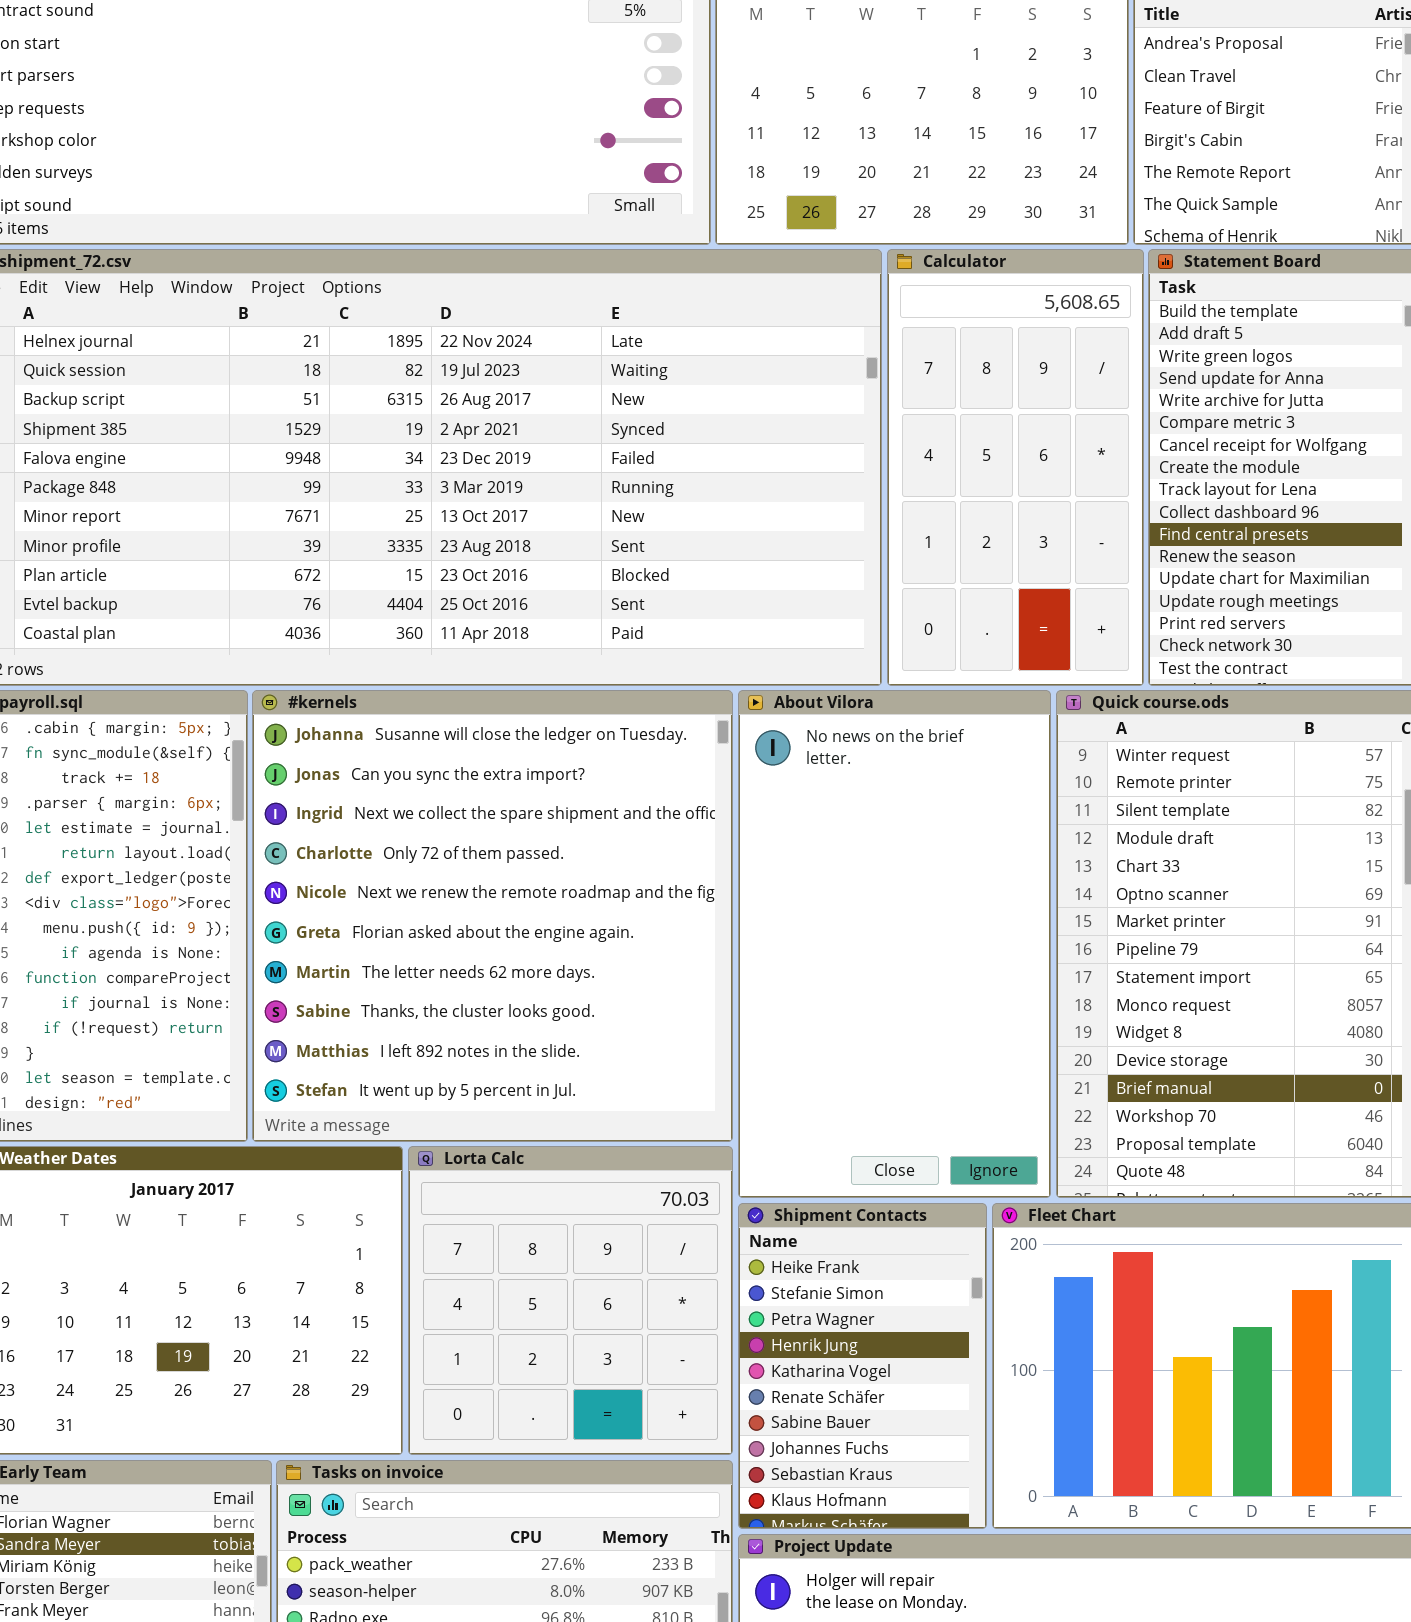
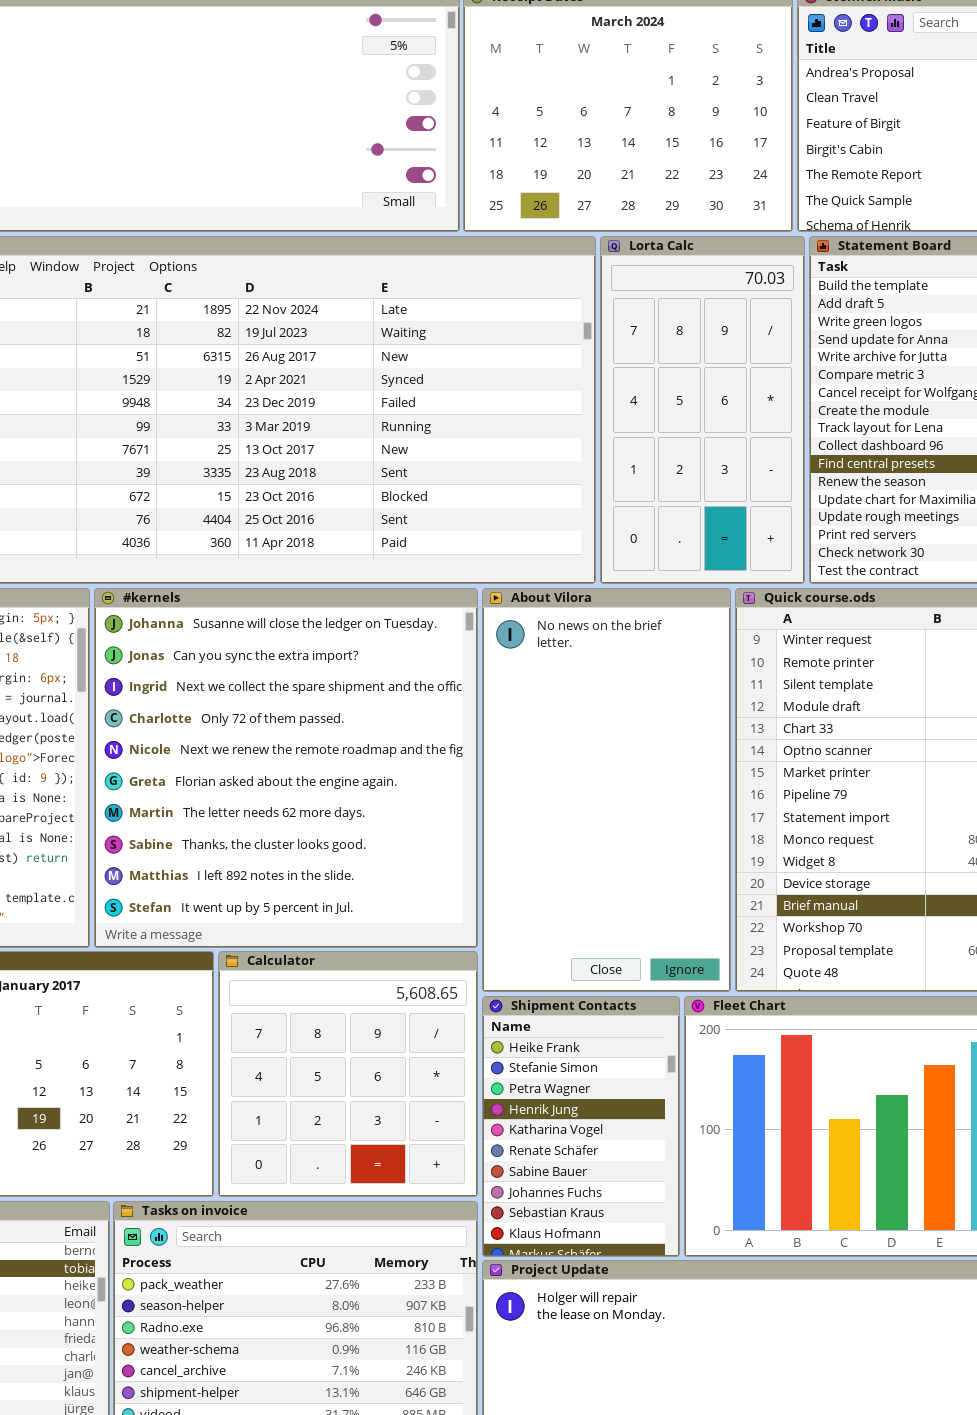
Calculator: [887,249,1144,686] -> [218,951,478,1197], moved, resized
Lorta Calc: [408,1146,733,1455] -> [600,236,805,584], moved, resized

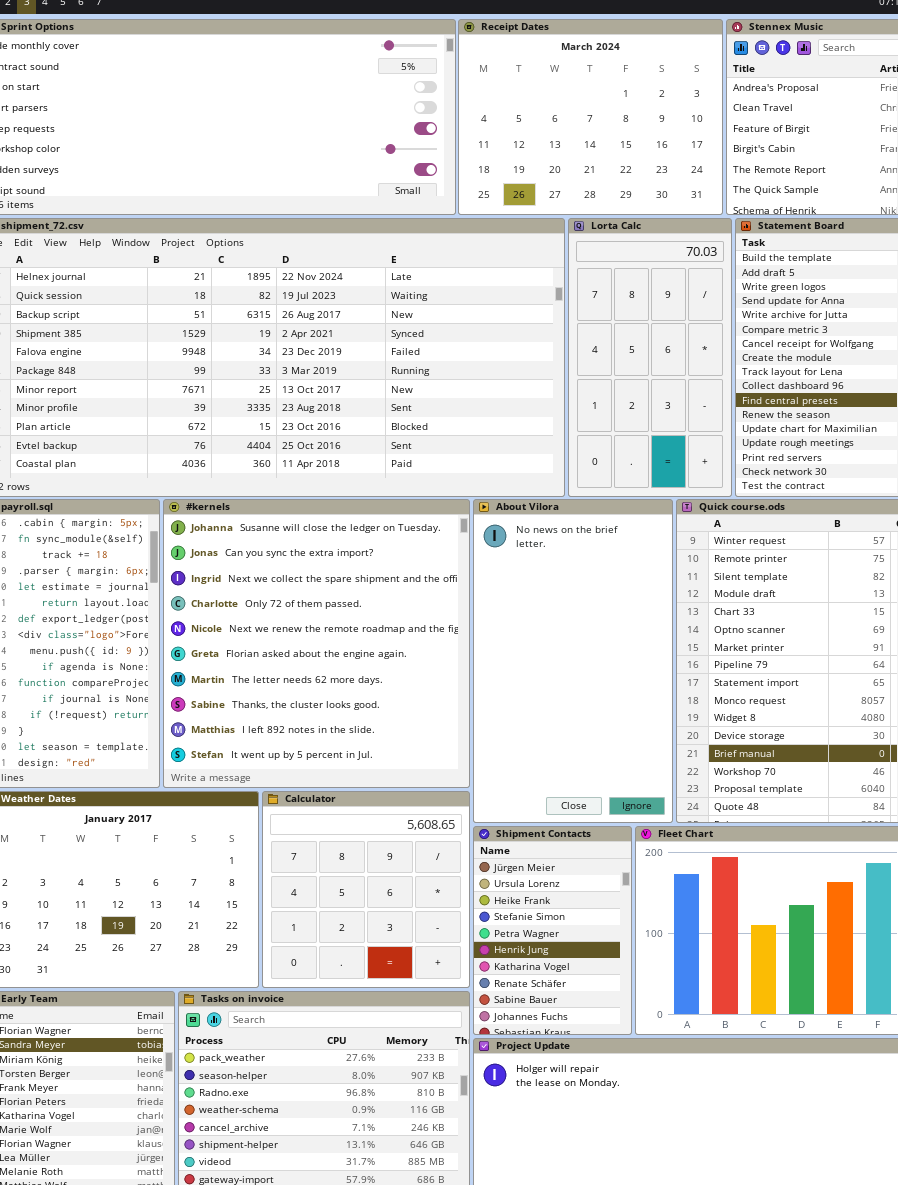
Shipment Contacts: [482,996,680,1257] -> [473,826,632,1035], scrolled up 2 rows

